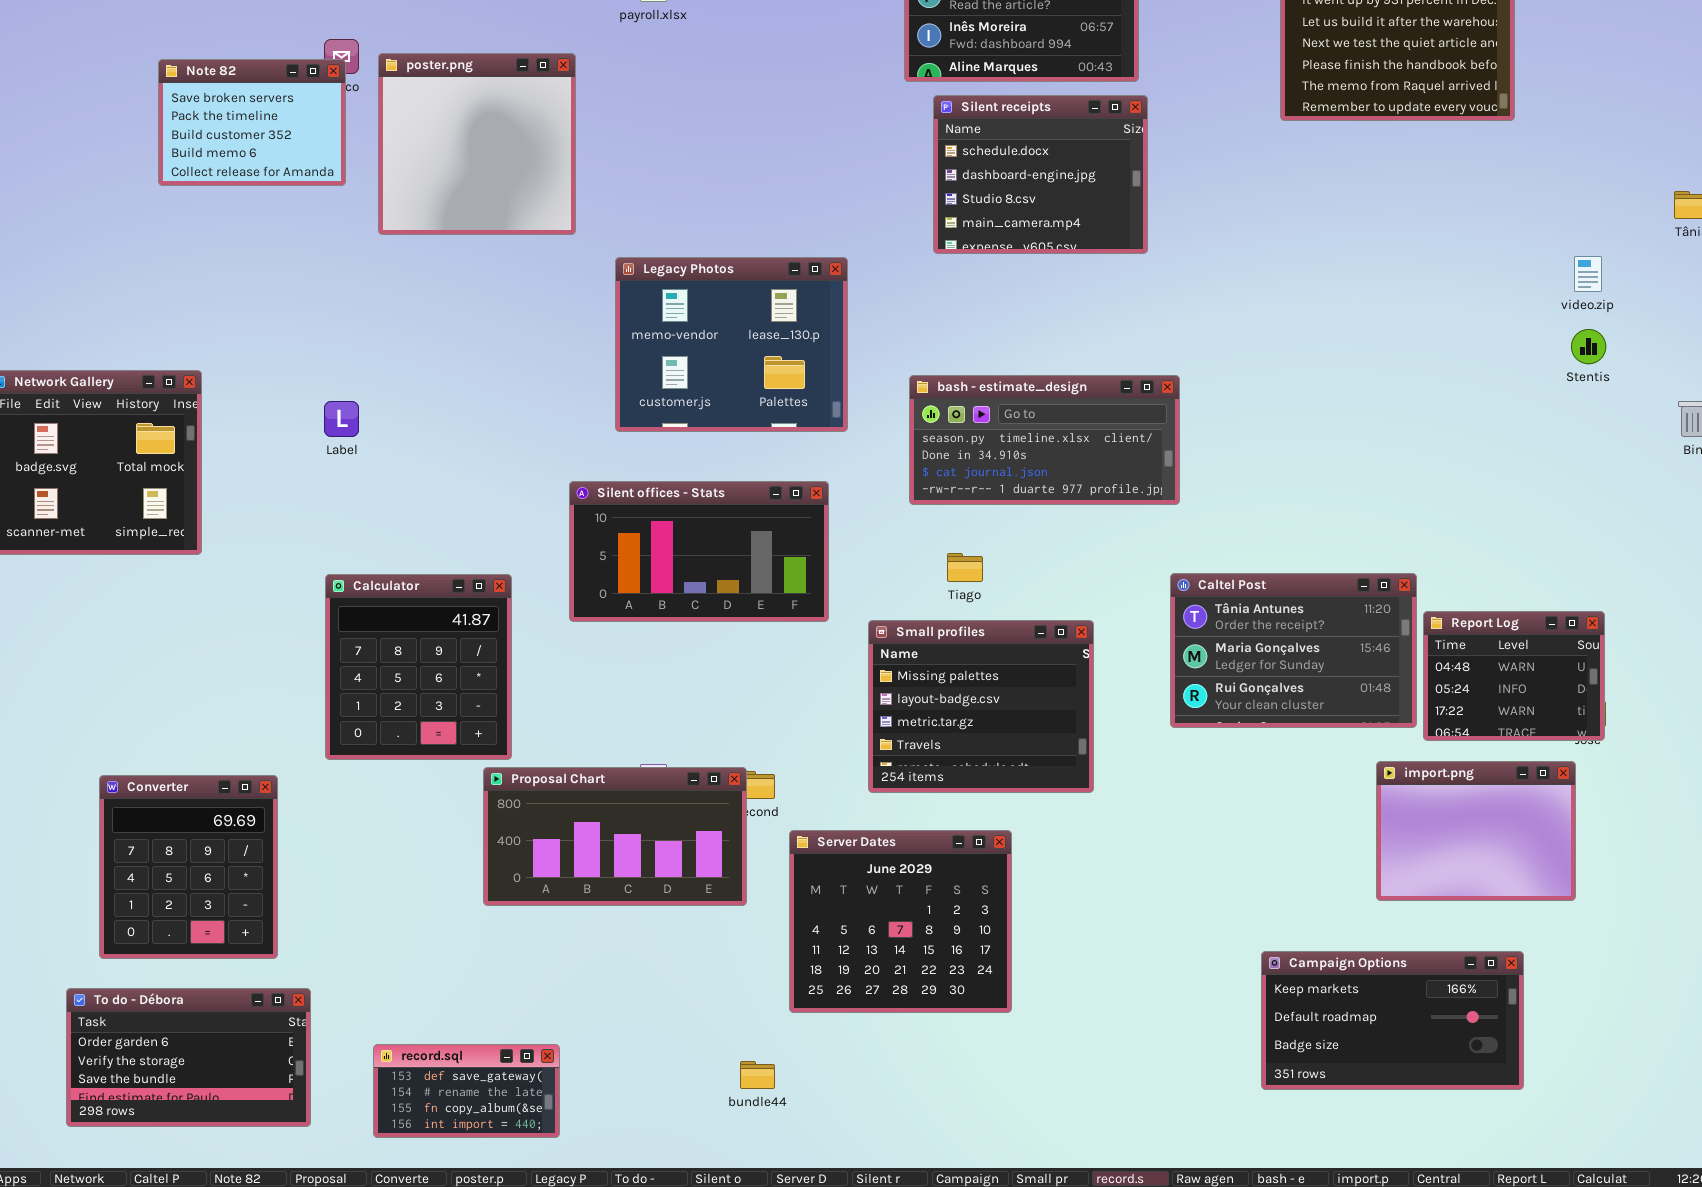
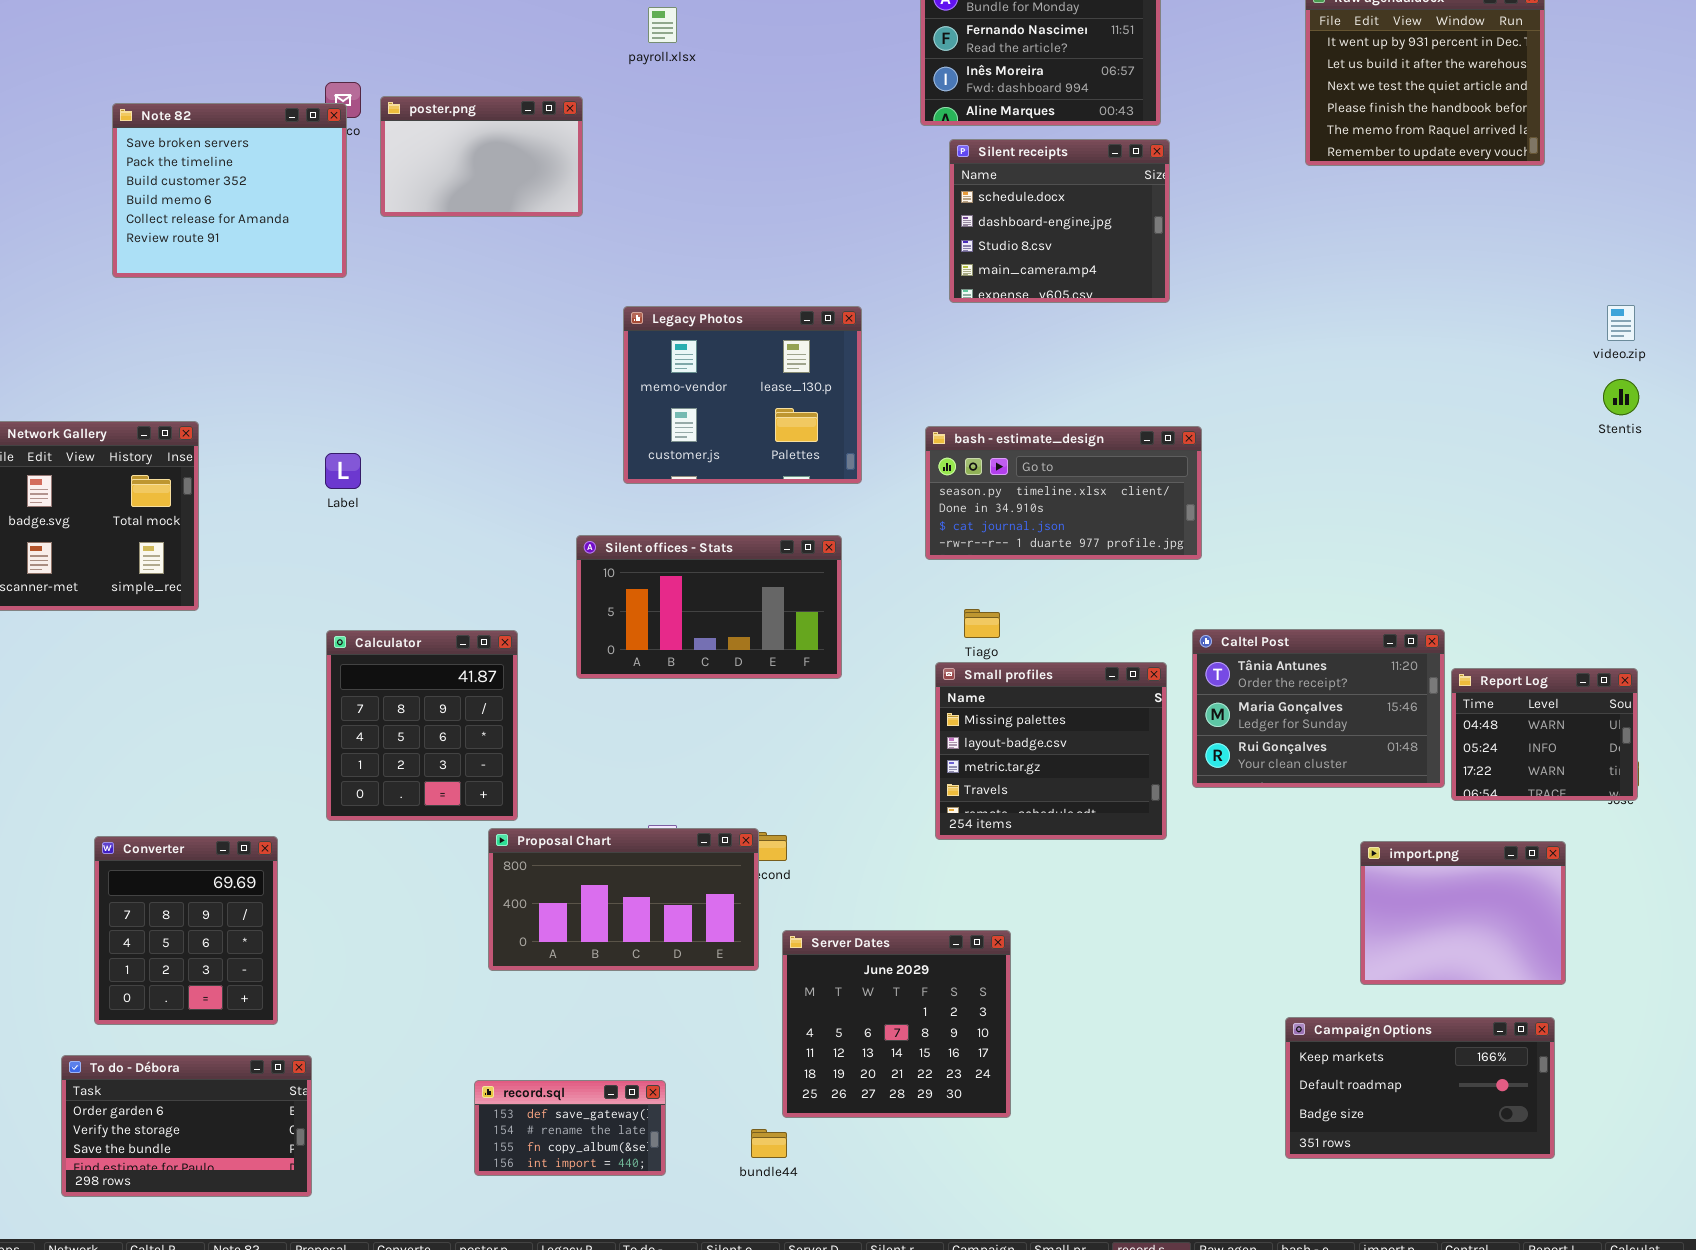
poster.png: [378,53,576,235] -> [380,96,583,217], resized
Note 82: [158,59,346,186] -> [112,103,347,278], resized
Small profiles: [868,620,1094,793] -> [935,662,1167,840], moved
import.png: [1376,761,1576,901] -> [1360,841,1566,985], moved
Server Dates: [789,830,1012,1013] -> [782,930,1011,1118], moved
record.sql: [373,1044,560,1138] -> [474,1080,666,1176], moved

